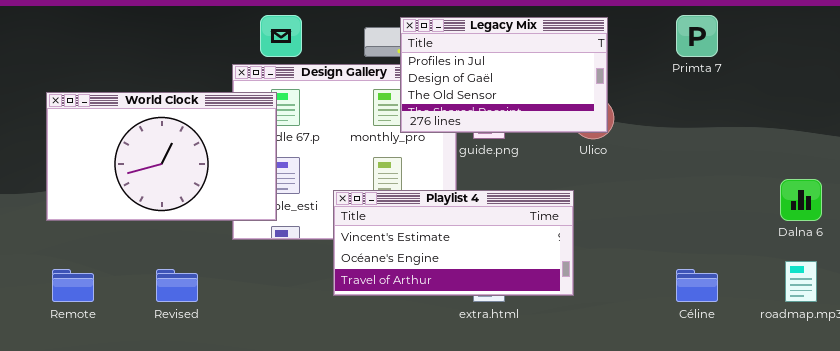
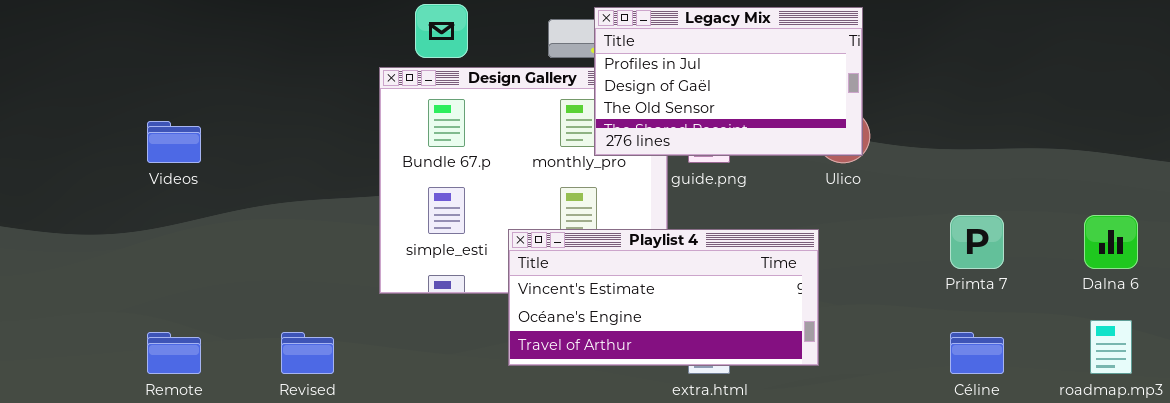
Primta 7: [676,15,718,57] -> [950,215,1004,269], moved
World Clock: [46,92,277,221] -> none, closed

